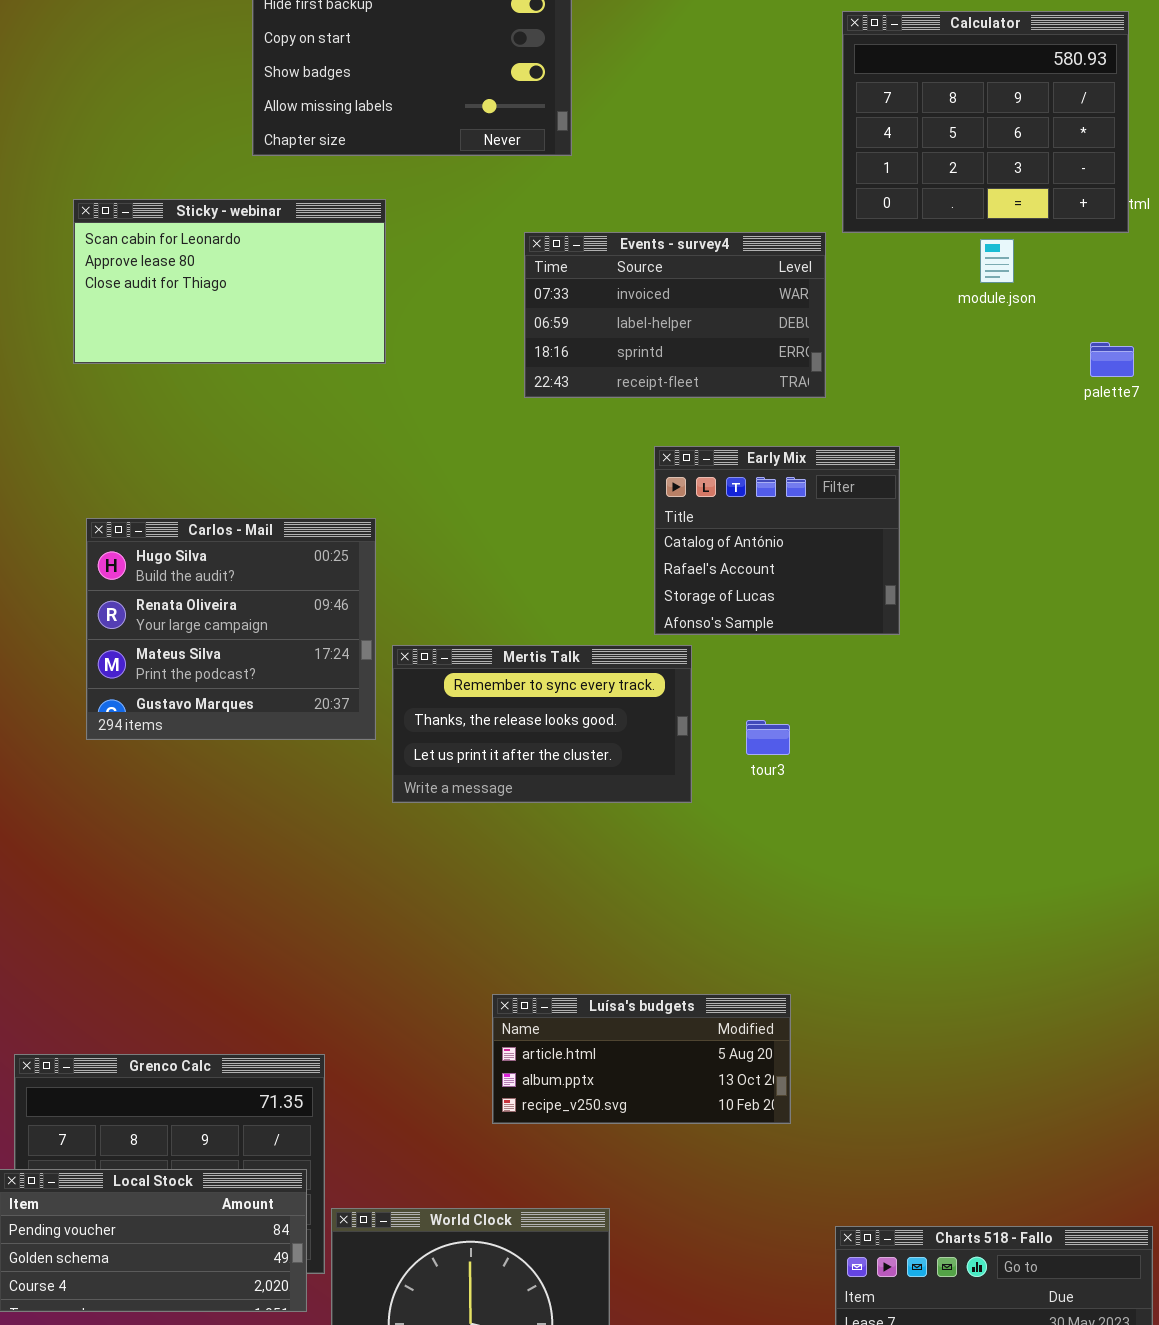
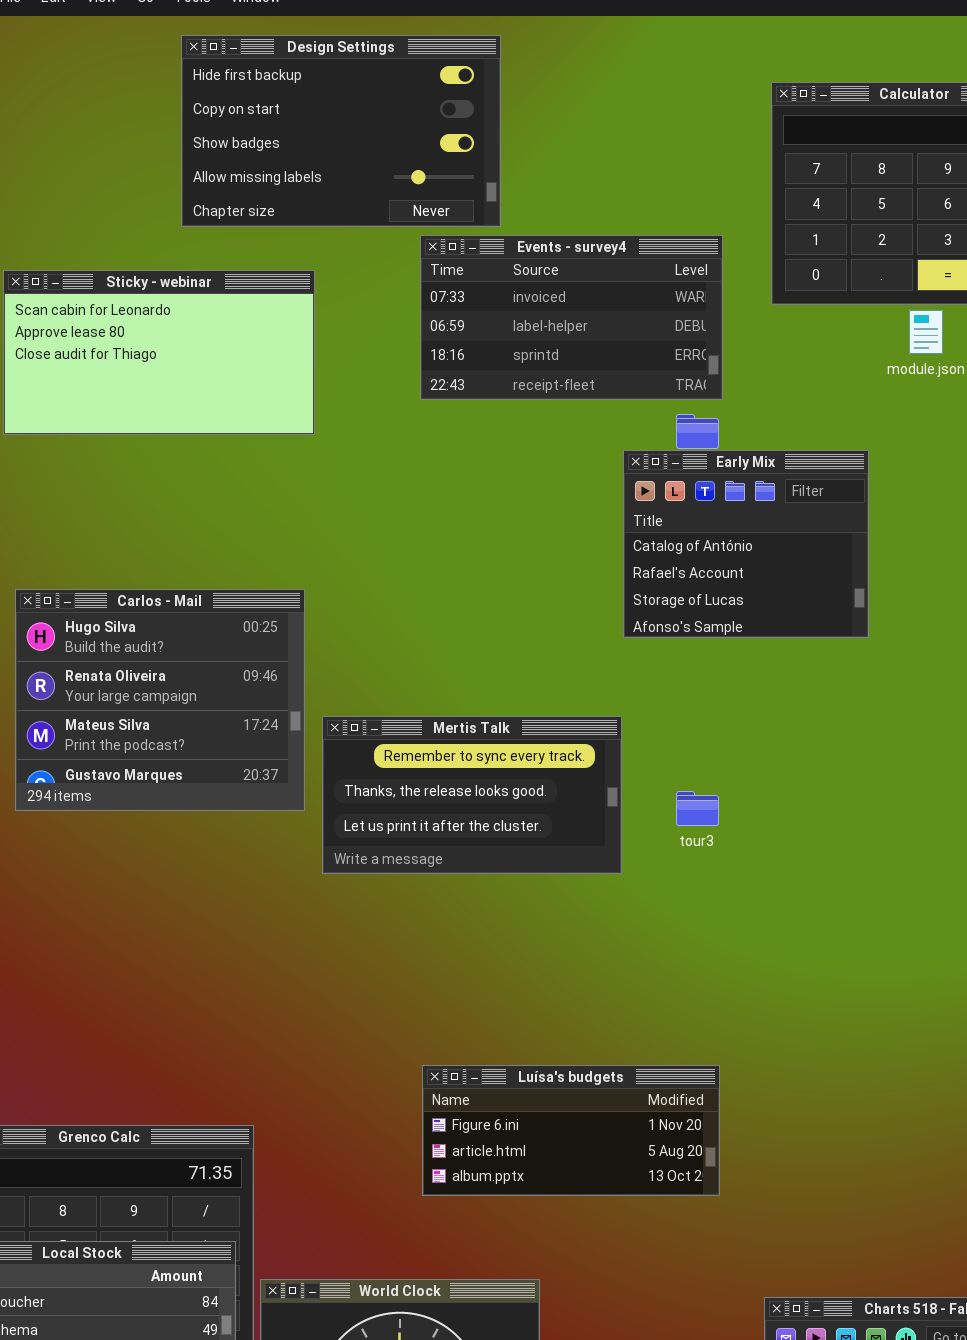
Events - survey4: [524,232,826,398] -> [420,235,723,400], moved
Early Mix: [654,446,900,635] -> [623,450,869,638], moved
Luísa's budgets: [492,994,791,1124] -> [422,1065,720,1196], scrolled up 1 row

